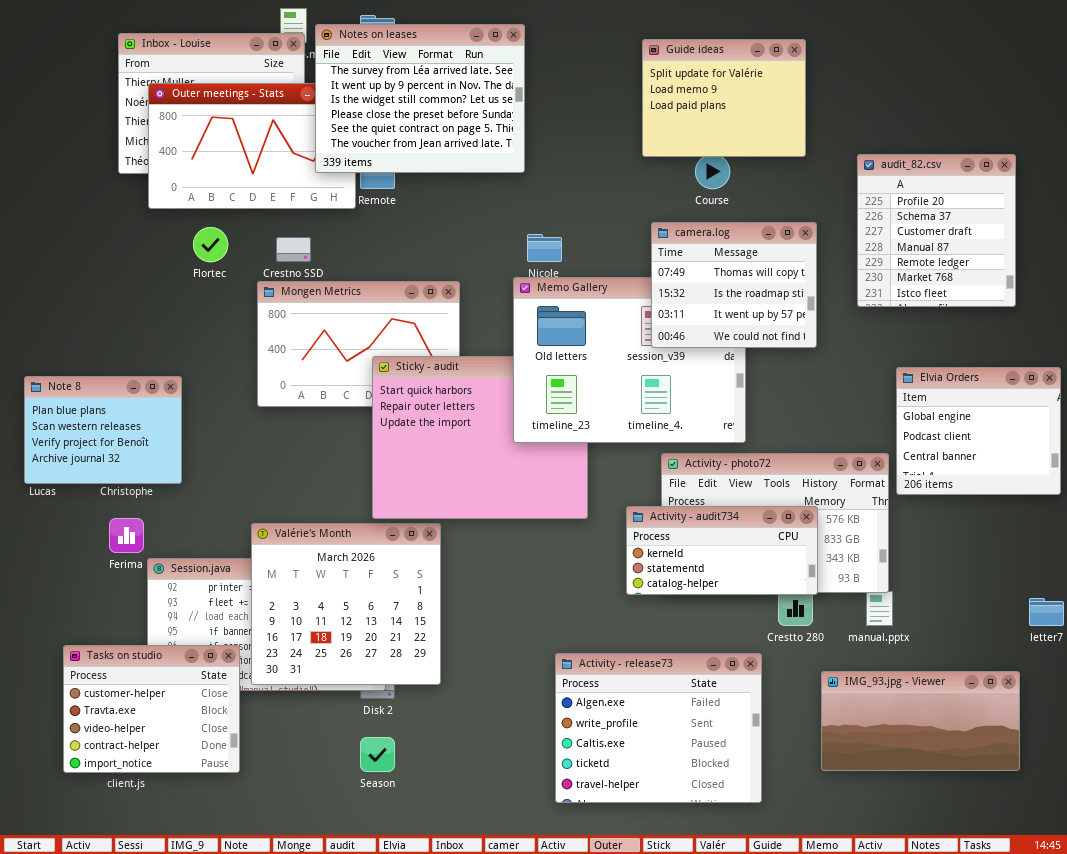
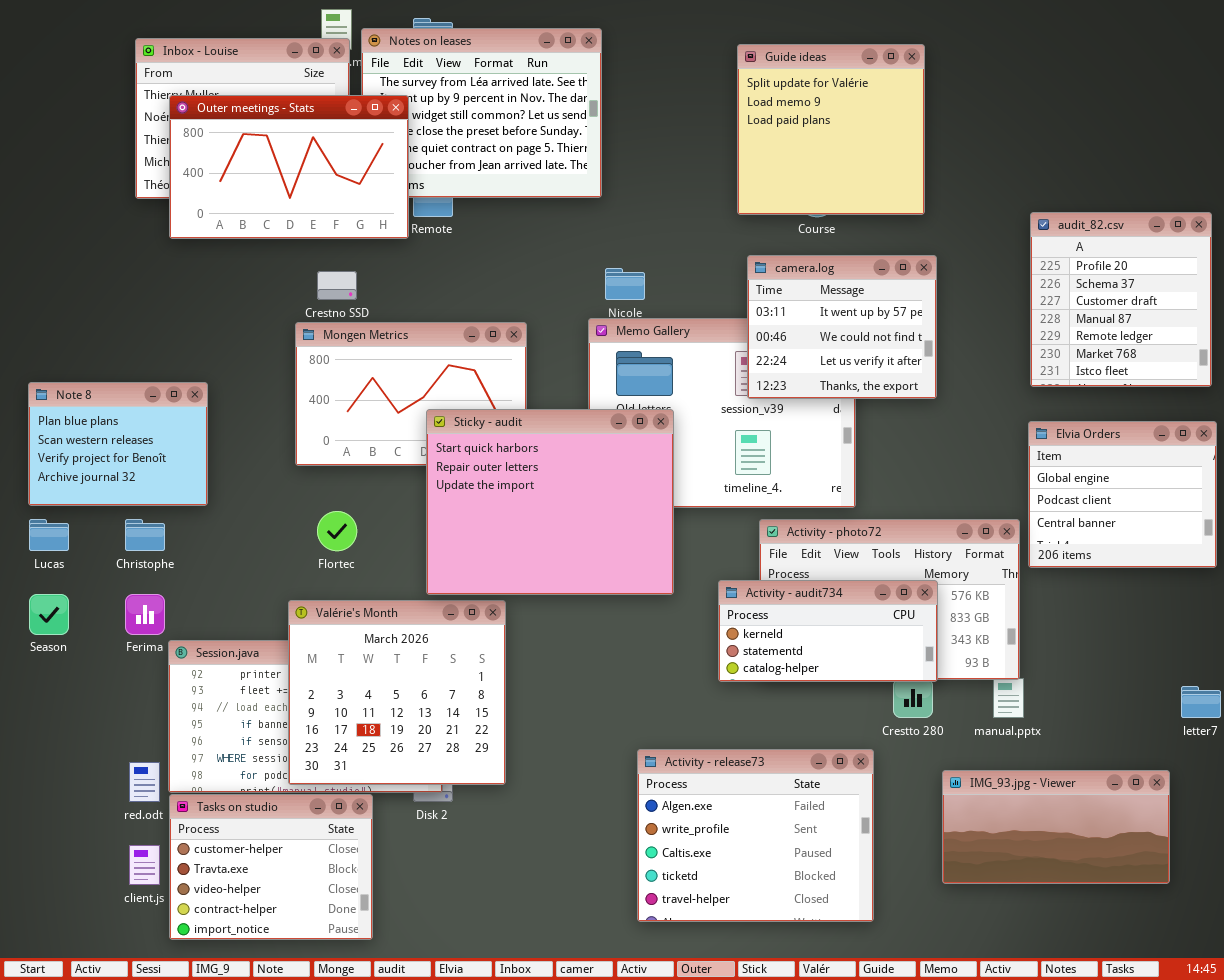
Guide ideas: [642,39,806,157] -> [737,44,925,215], resized
Outer meetings - Stats: [148,83,356,209] -> [169,95,409,239], raised
audit_82.csv: [857,154,1016,307] -> [1030,212,1212,387], moved
camera.log: [651,222,817,348] -> [747,255,937,399], scrolled down 2 rows
Flortec: [193,227,228,262] -> [317,511,357,551], moved
Sticky - audit: [372,356,588,519] -> [426,409,674,595], raised
Note 8: [24,376,182,484] -> [28,382,208,506], moved
Tasks on studio: [63,645,240,773] -> [169,794,373,940], moved
Season: [360,737,395,772] -> [29,594,69,635], moved

